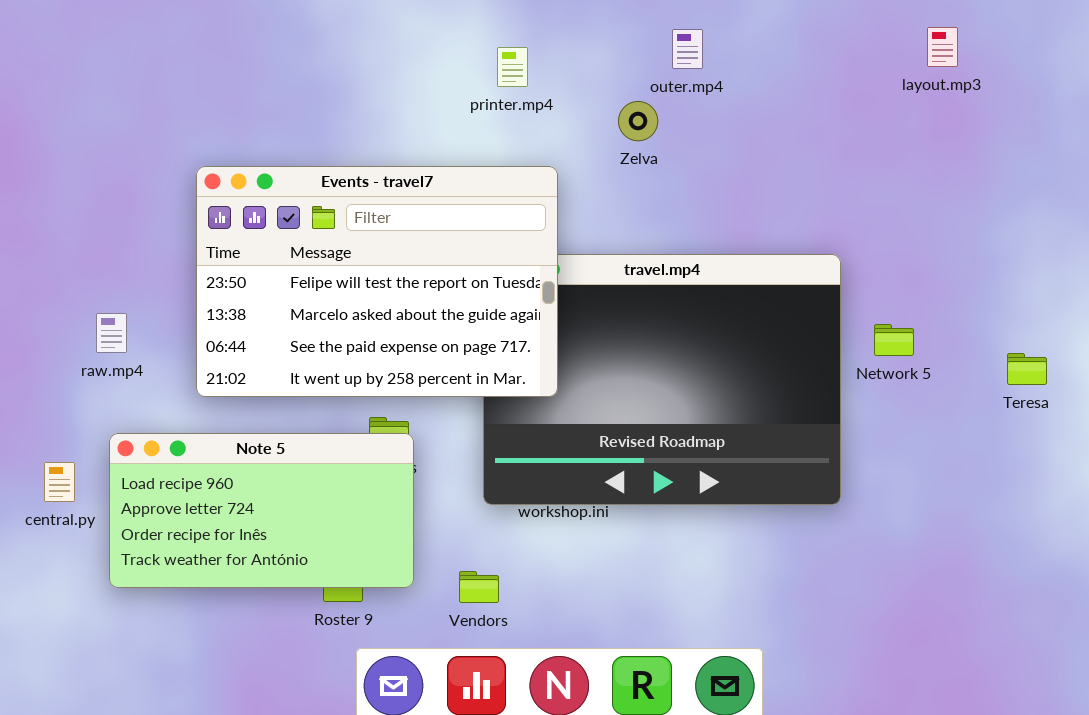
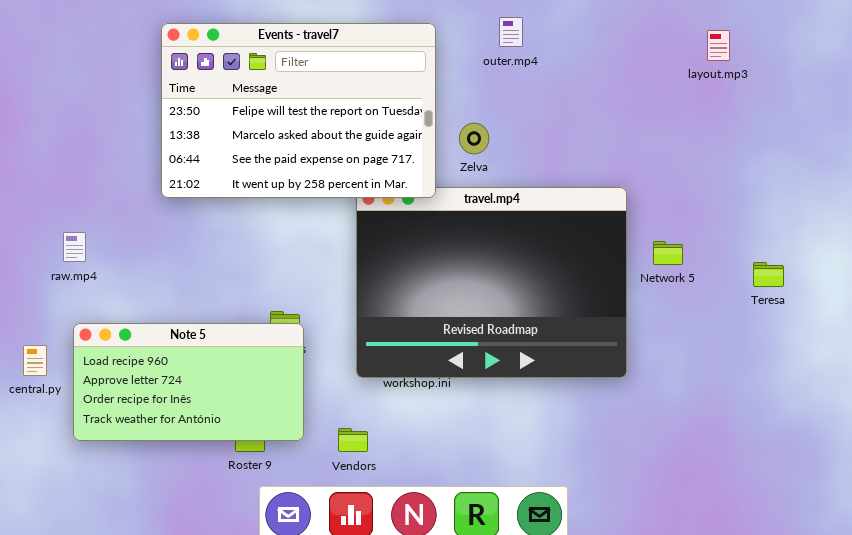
layout.mp3: [927,27,958,67] -> [707,30,730,61], moved
Zelva: [618,101,658,141] -> [459,123,489,154], moved
Events - travel7: [196,166,558,397] -> [161,23,436,198], moved

